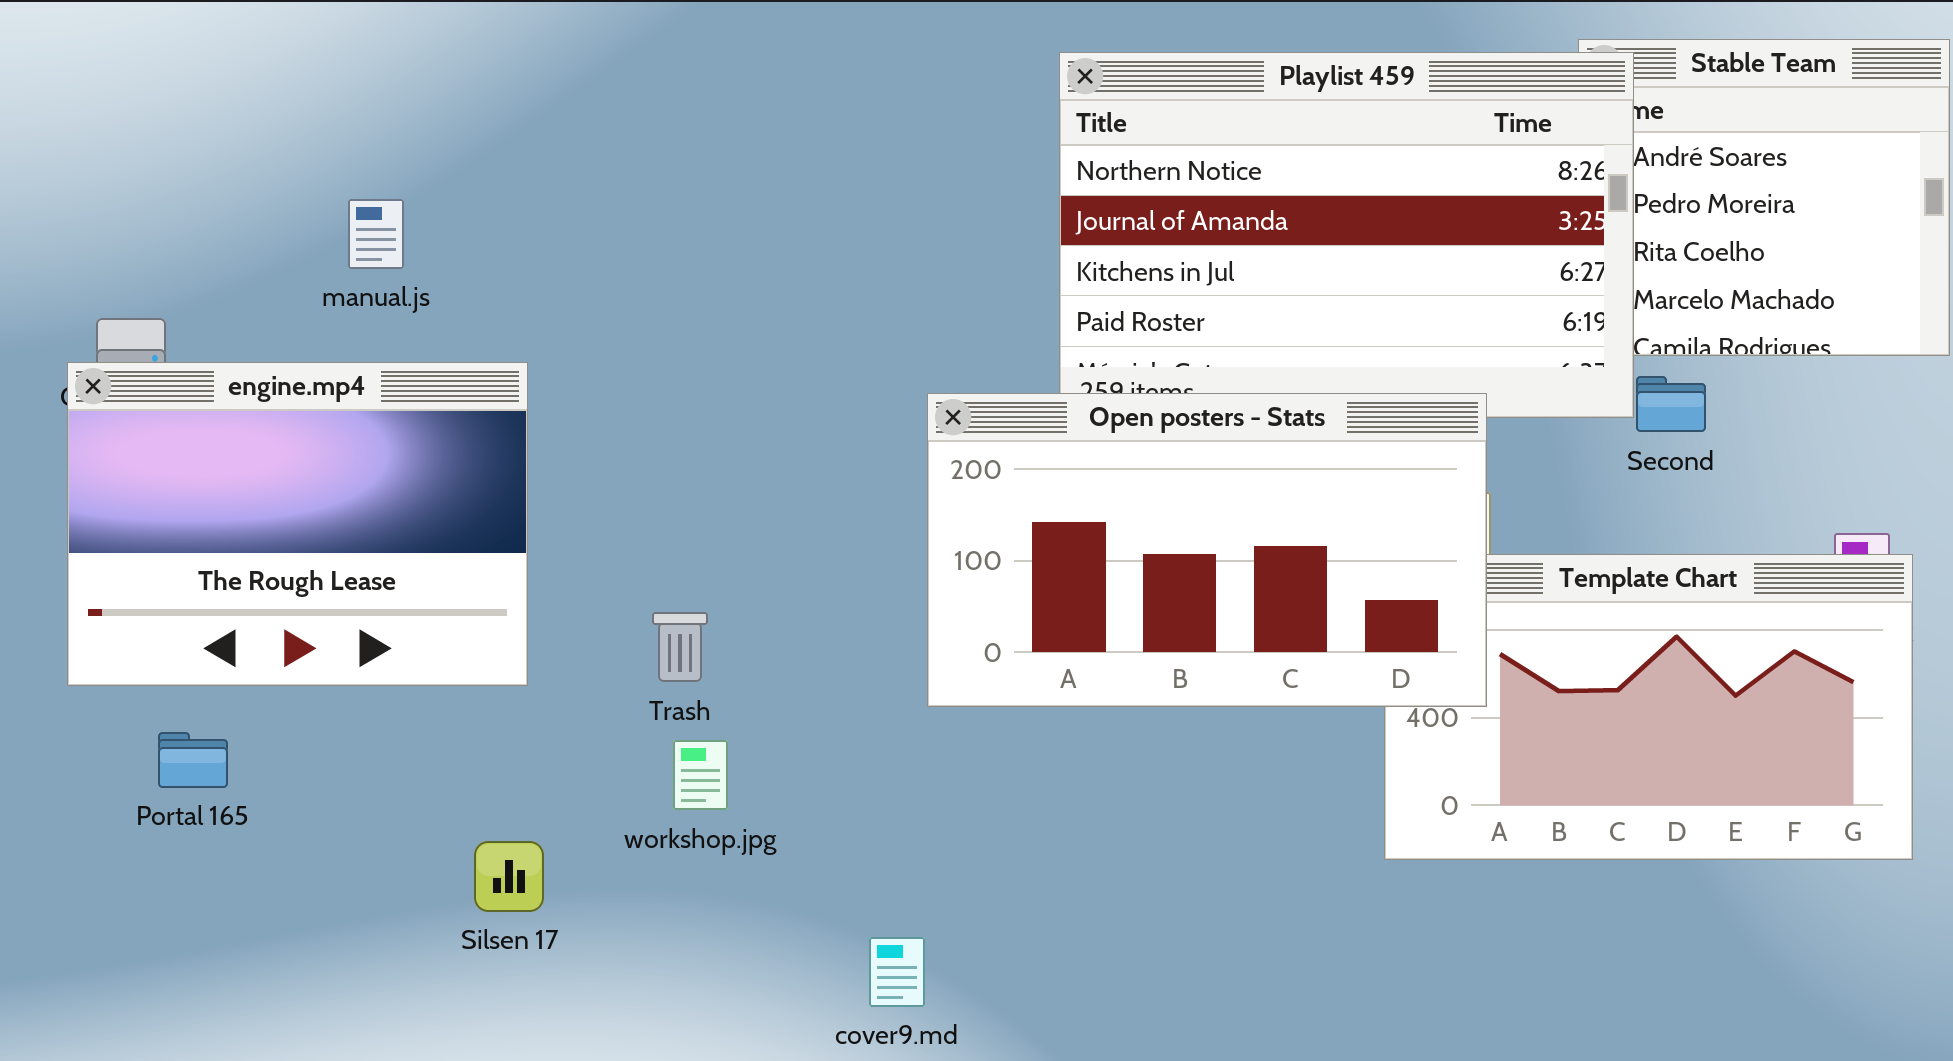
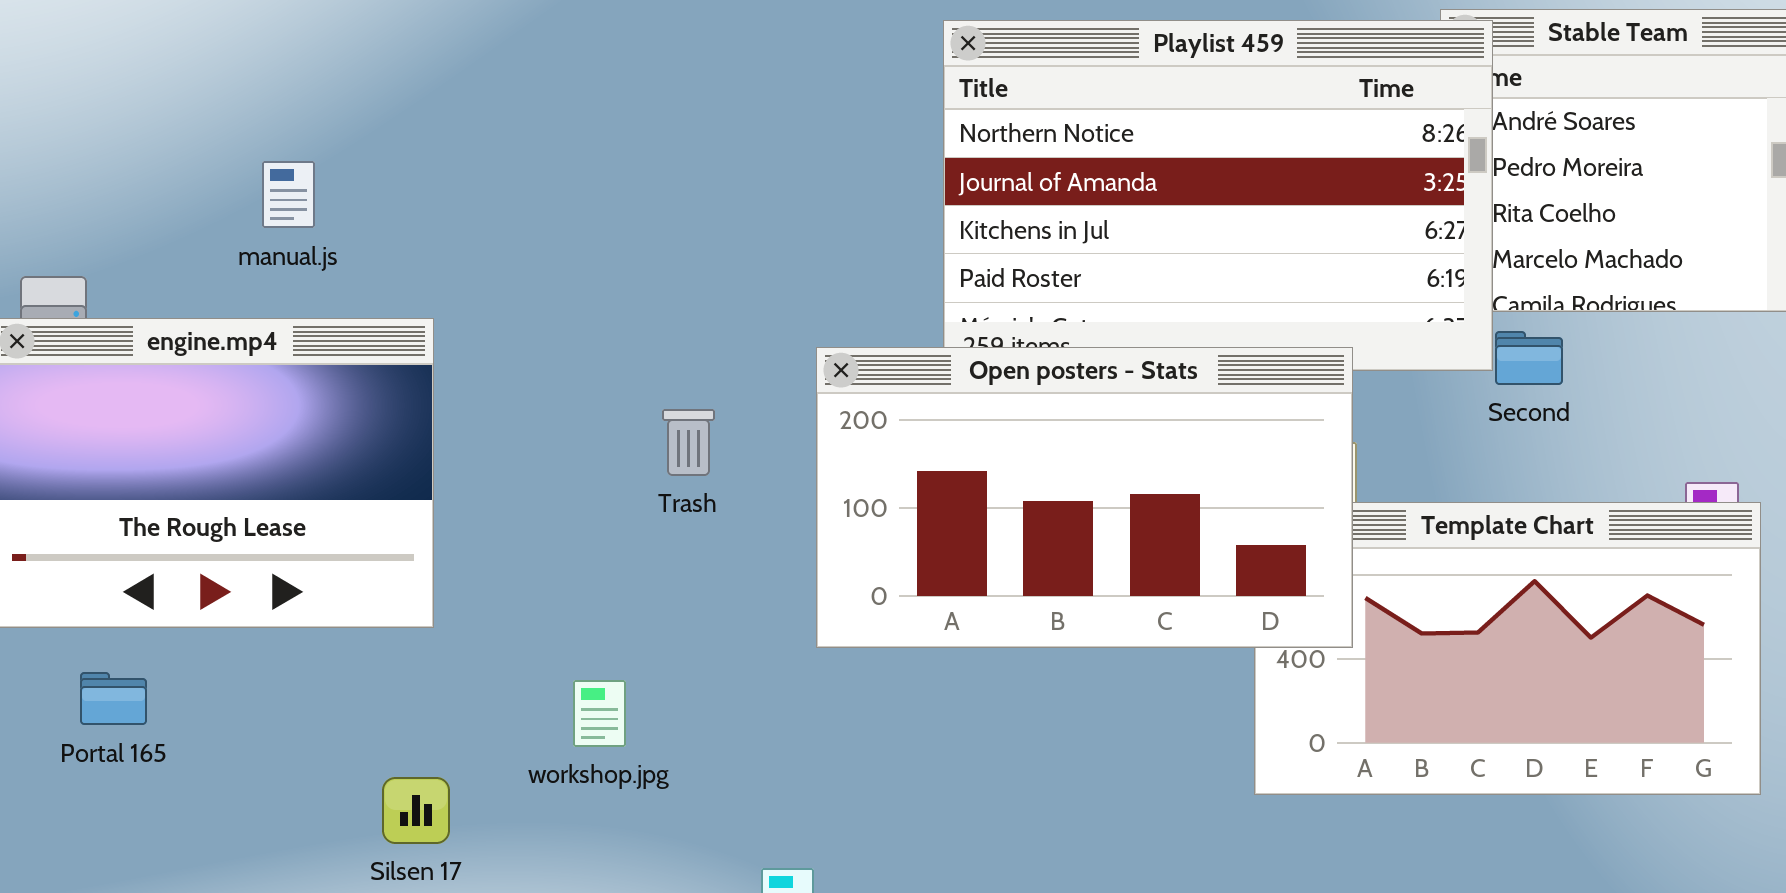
Trash: [652,612,708,682] -> [662,409,715,476], moved

